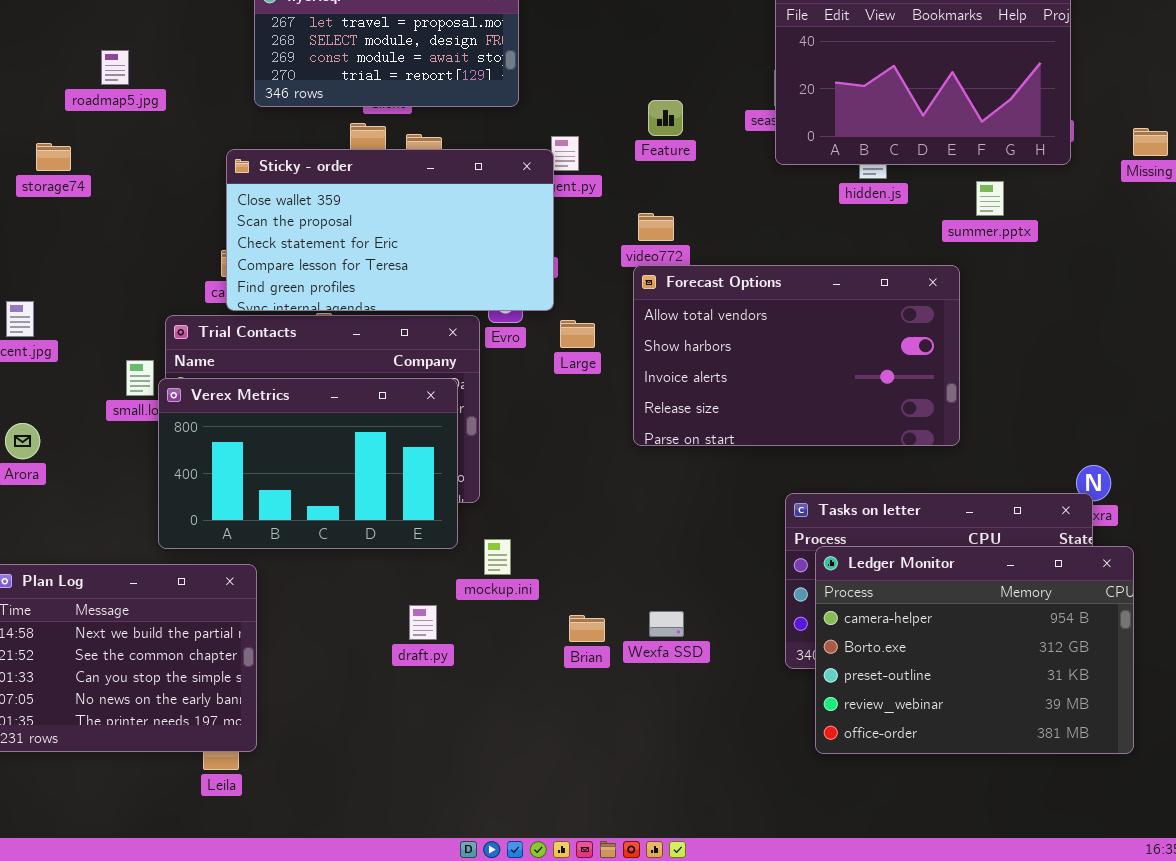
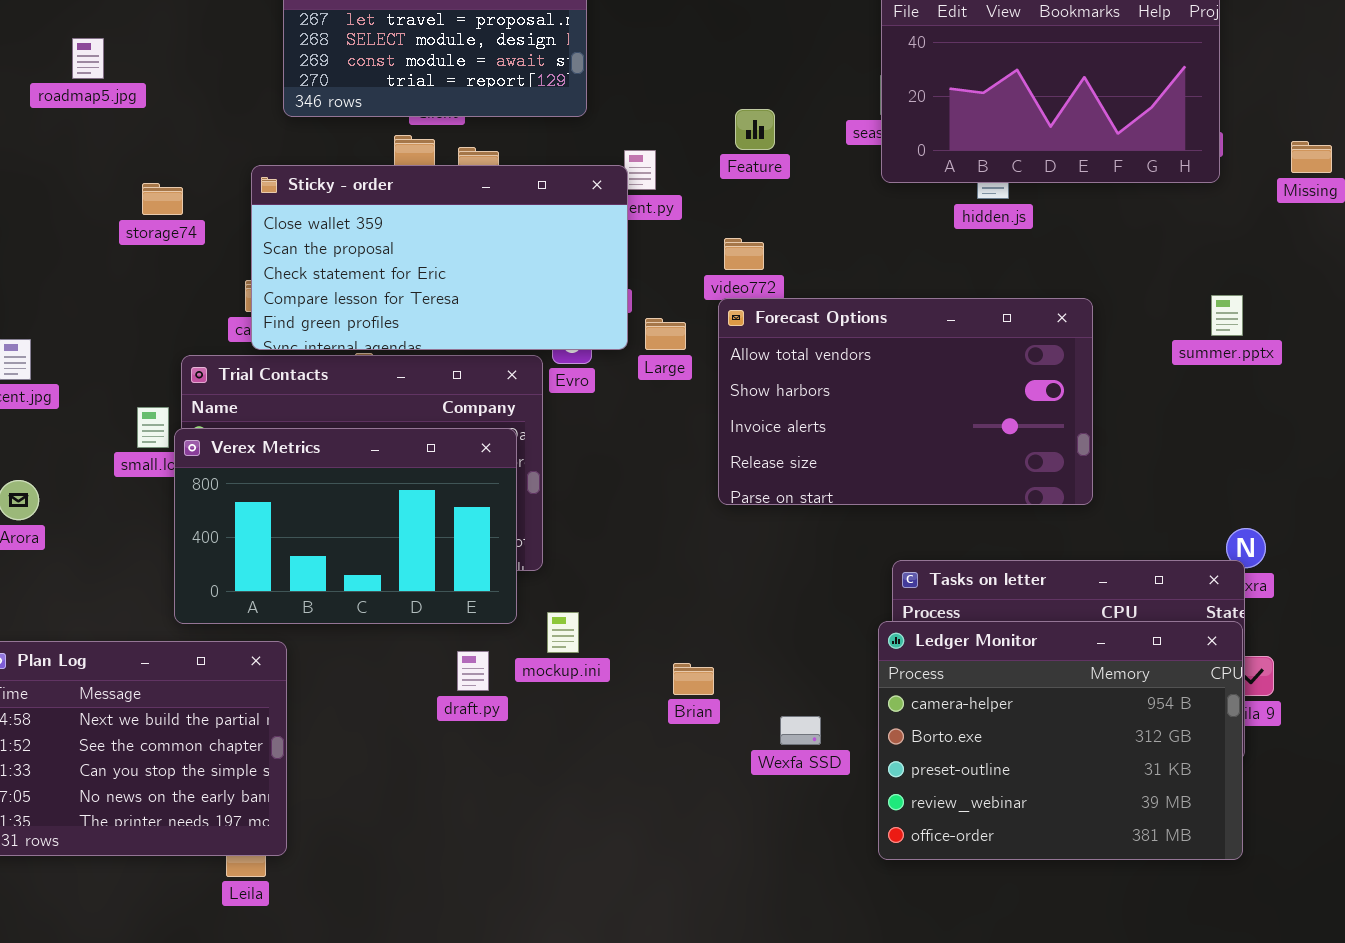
roadmap5.jpg: [101,50,129,85] -> [72,38,104,79], moved
storage74: [36,143,71,171] -> [142,183,183,215], moved
summer.pptx: [976,181,1004,216] -> [1211,295,1243,336], moved
Large: [560,320,595,348] -> [645,318,686,350], moved
Ledger Monitor: [815,546,1134,754] -> [878,621,1243,860], moved
draft.py: [409,605,437,640] -> [457,651,489,691], moved
Wexfa SSD: [649,611,684,637] -> [780,716,821,745], moved
Brian: [569,615,605,642] -> [673,663,714,695], moved

